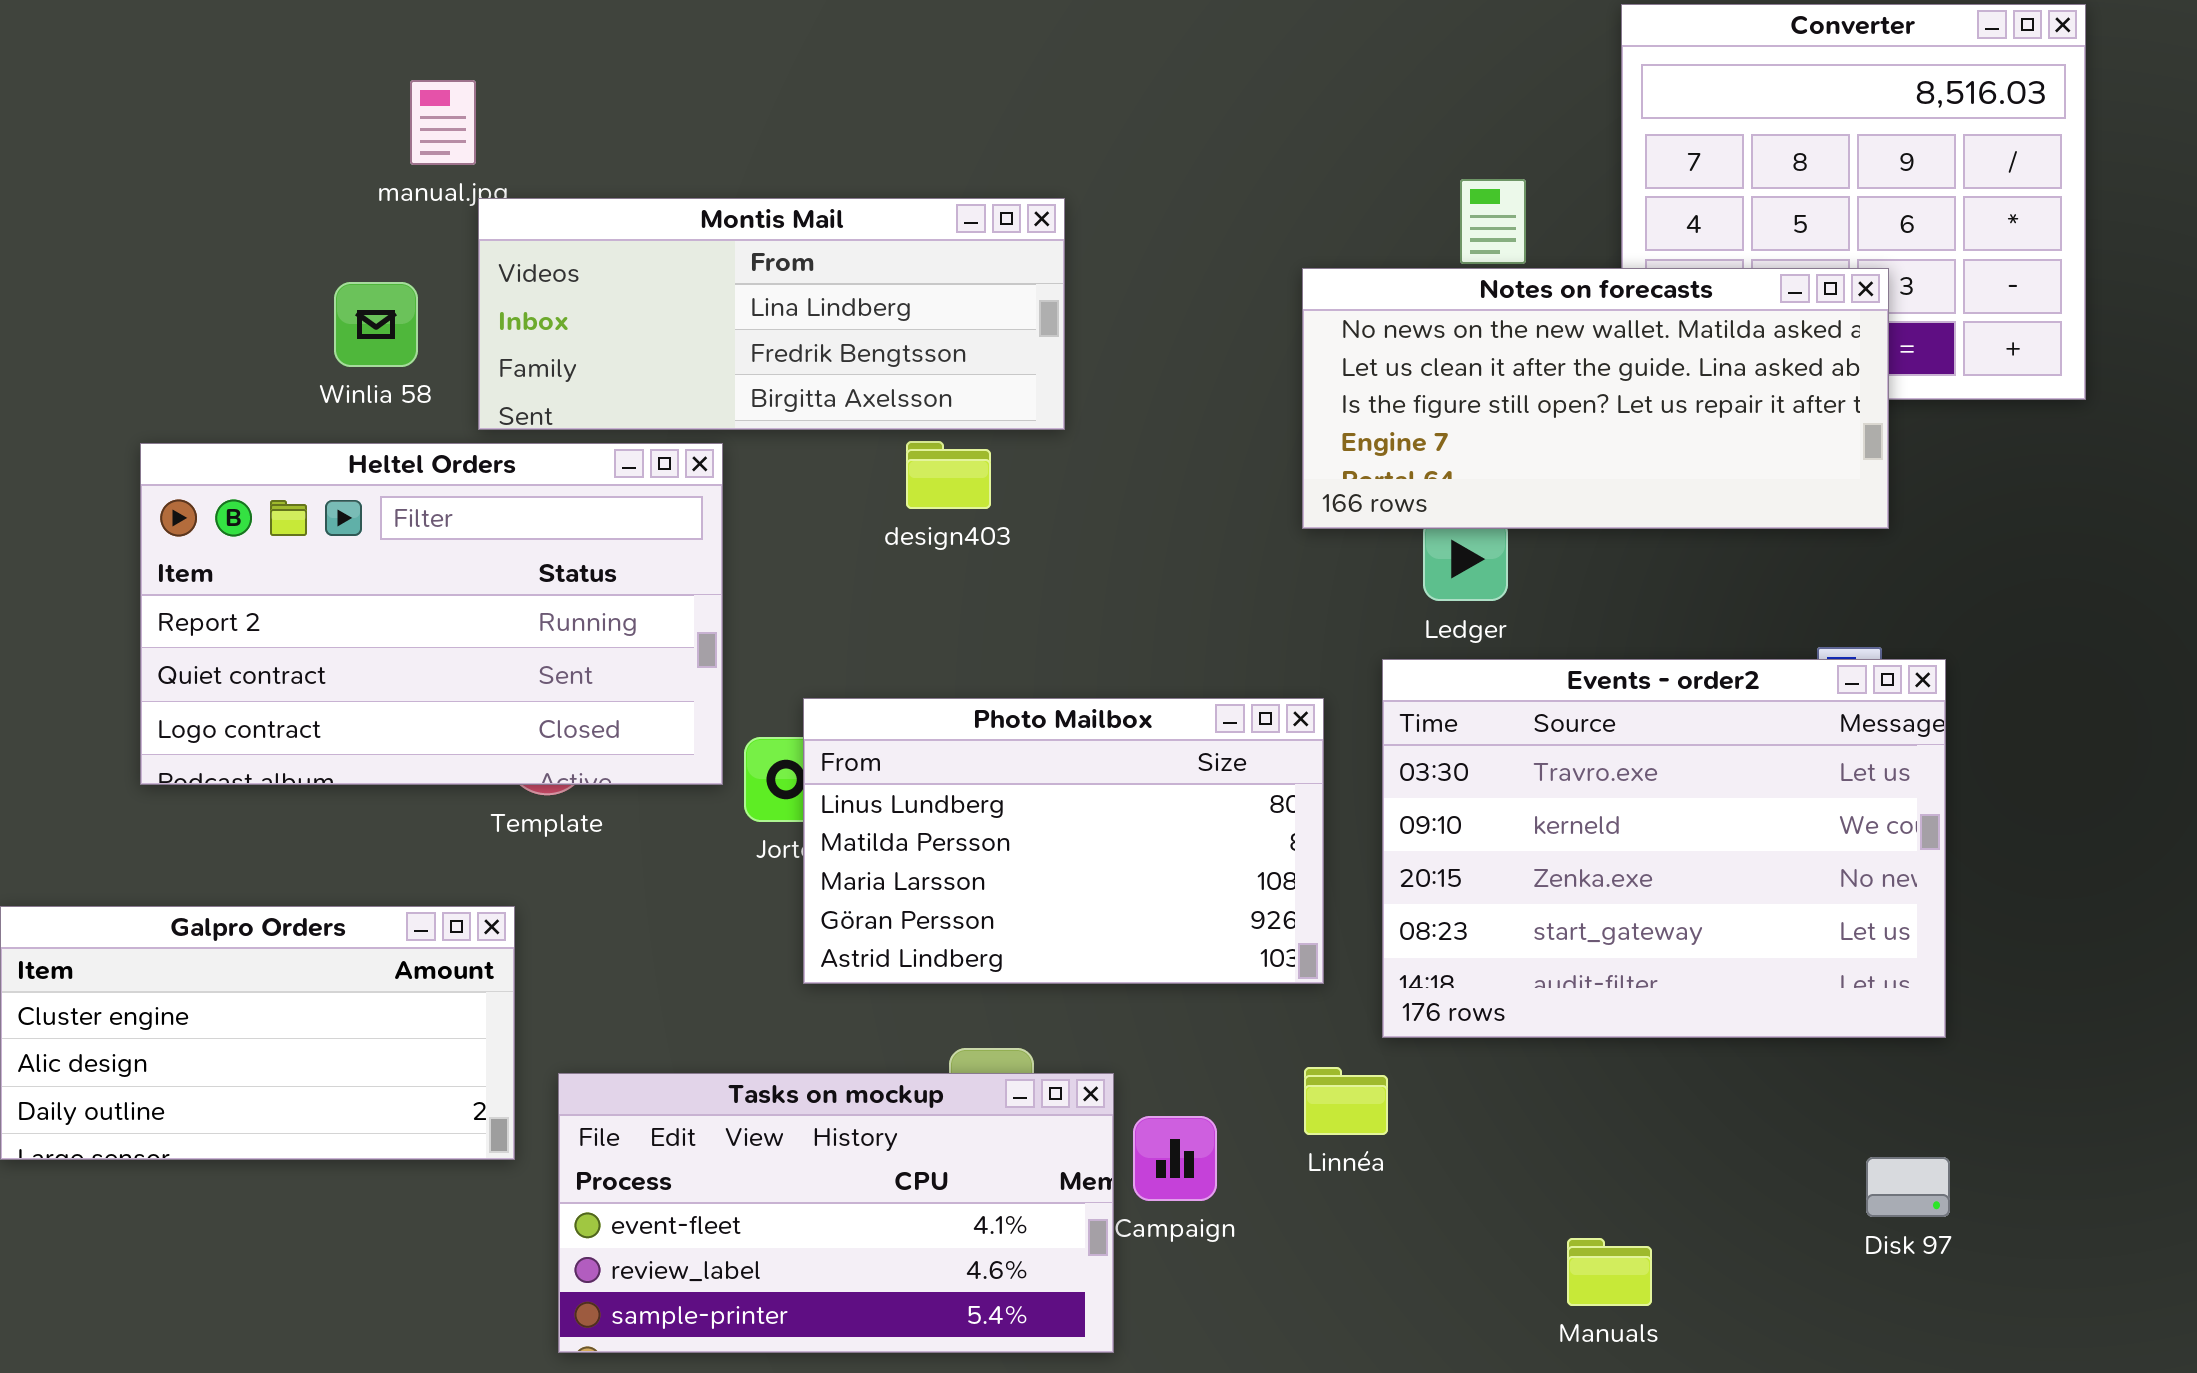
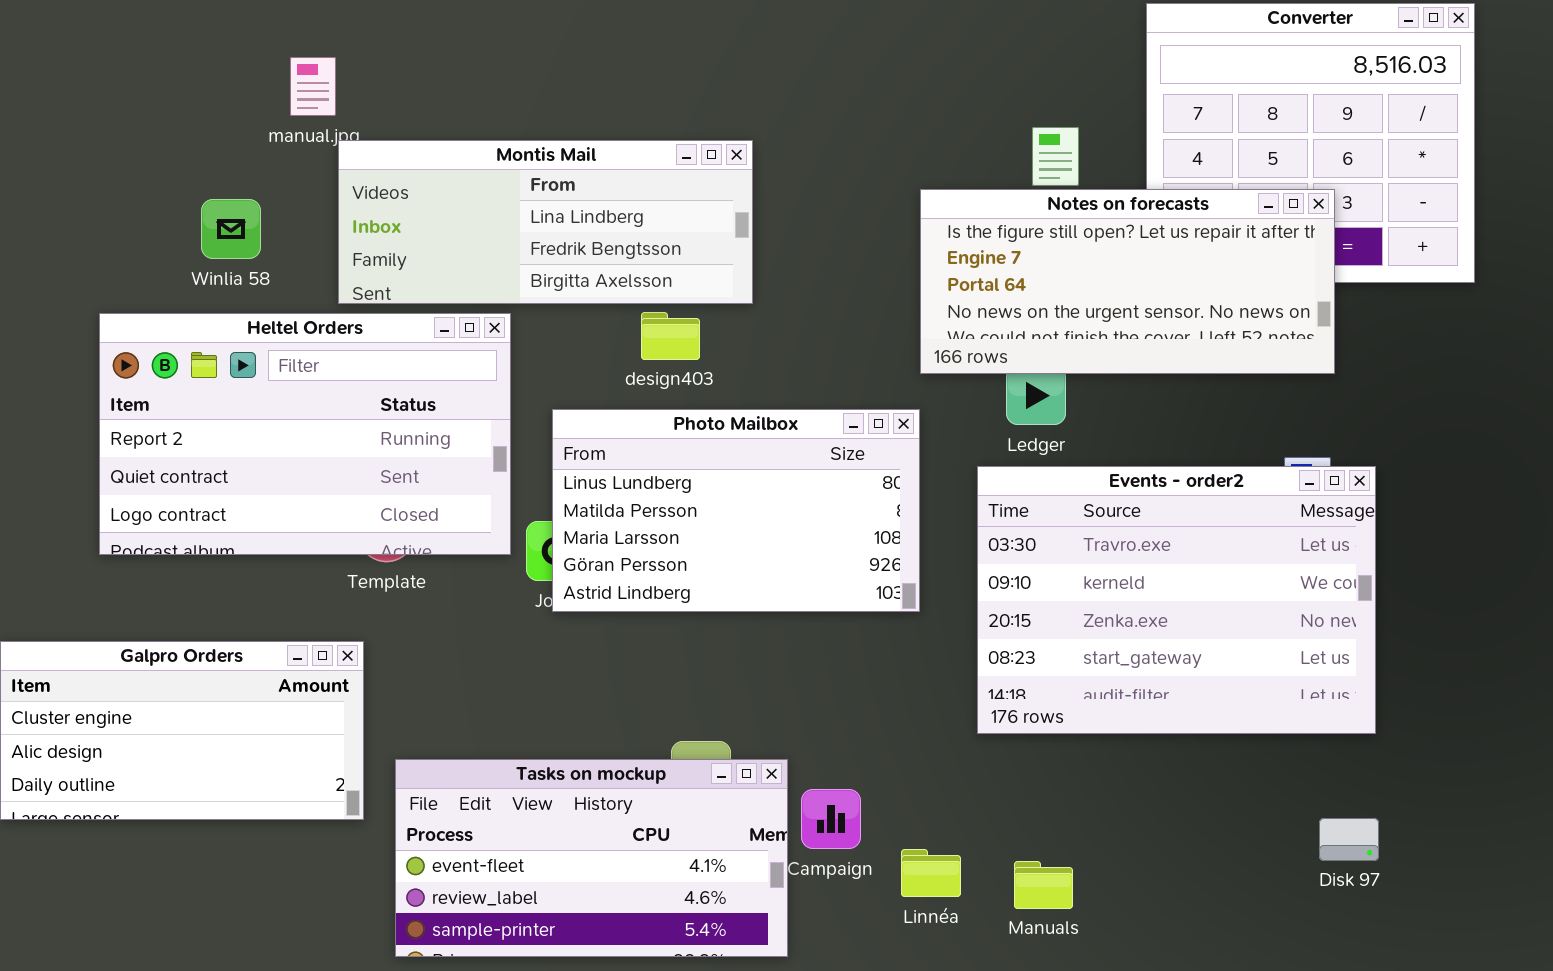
Notes on forecasts: [1302,268,1889,529] -> [920,189,1335,374], scrolled down 2 rows
Winlia 58: [334,282,418,367] -> [201,199,261,259], moved
Photo Mailbox: [803,698,1324,984] -> [552,409,920,612], moved
Linnéa: [1304,1067,1388,1135] -> [901,849,961,897], moved
Manuals: [1567,1238,1652,1306] -> [1014,861,1073,909], moved

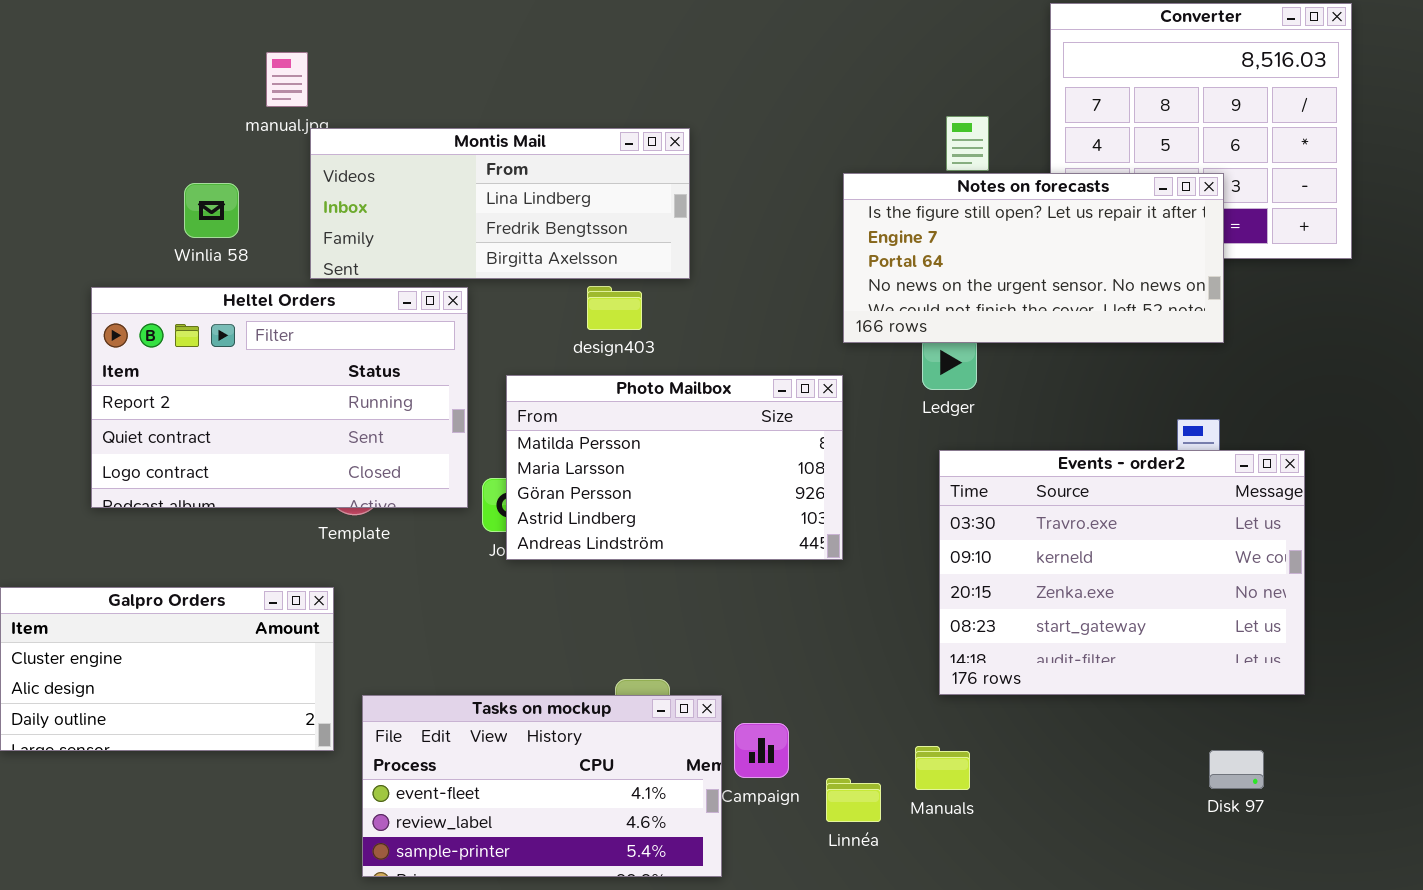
Photo Mailbox: [552,409,920,612] -> [506,375,843,560], scrolled down 1 row
Events - order2: [977,466,1376,734] -> [939,450,1305,695], moved
Manuals: [1014,861,1073,909] -> [915,746,970,790], moved

